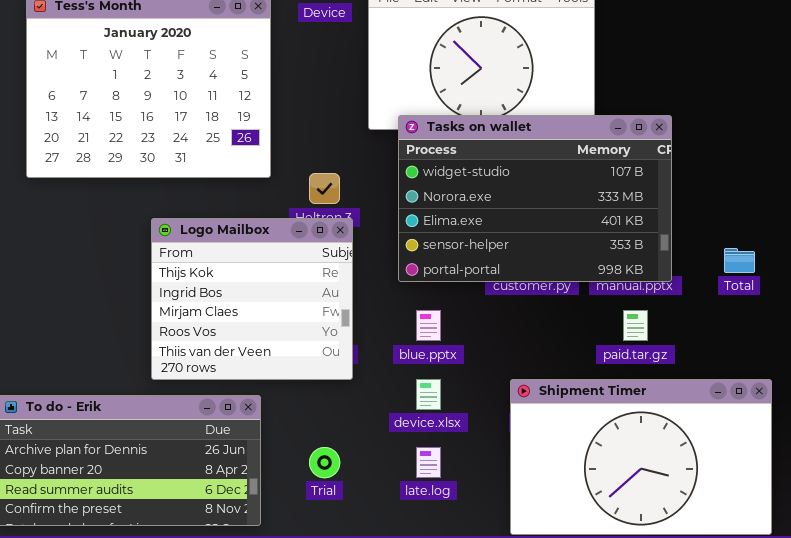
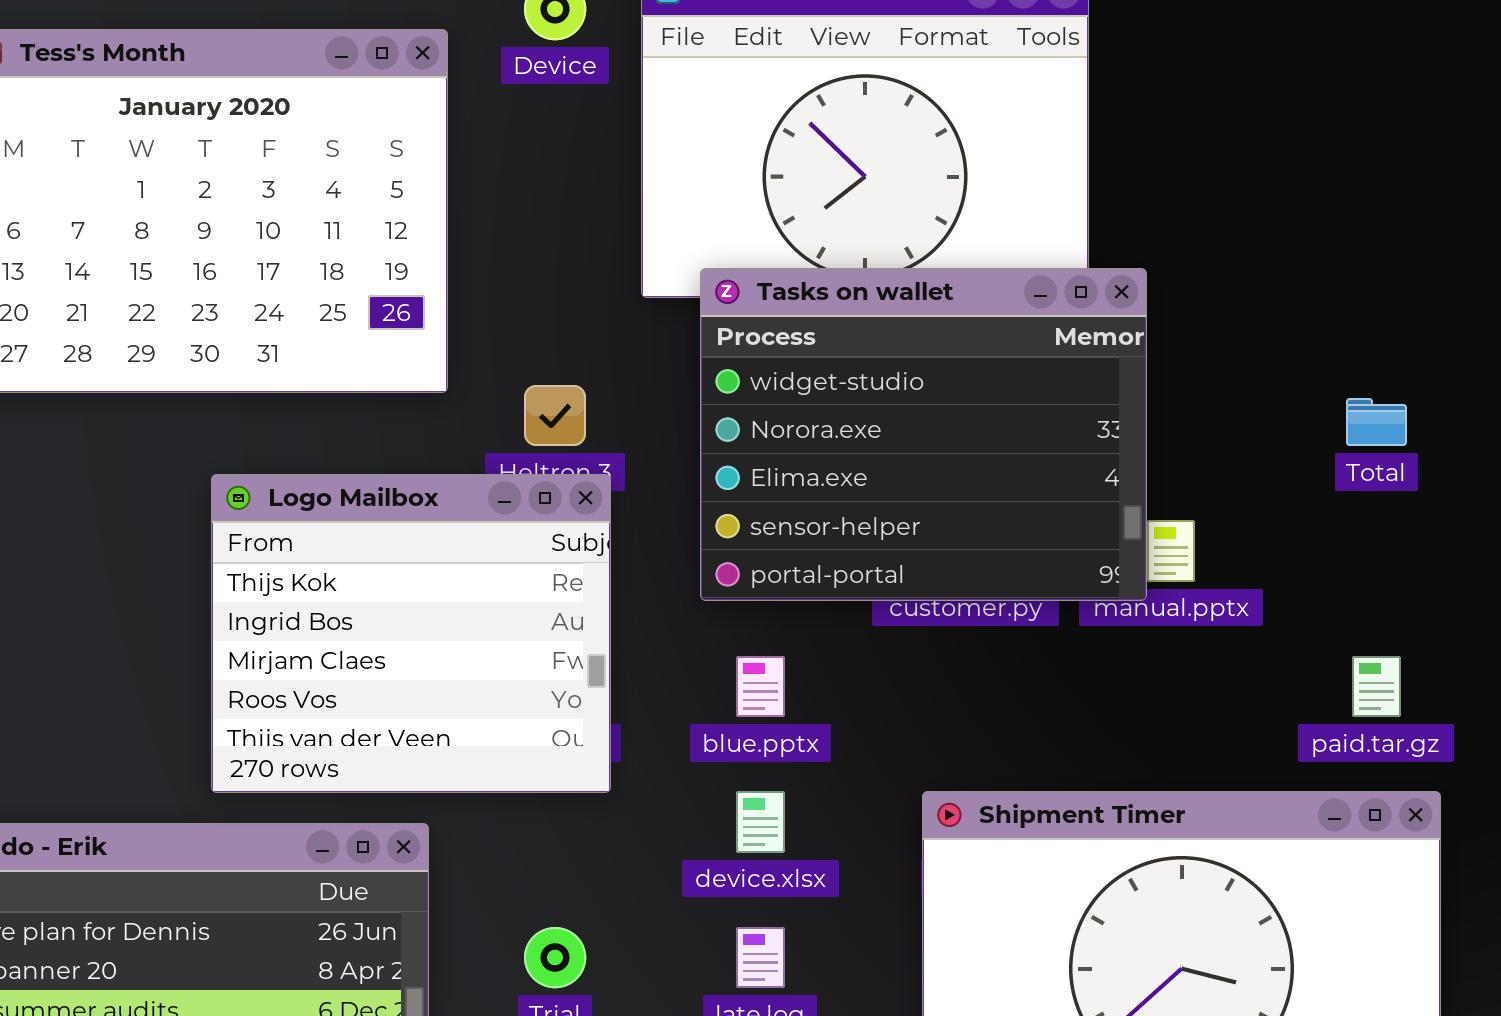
Tasks on wallet: [398,115,672,282] -> [700,268,1147,601], resized
Total: [724,248,755,273] -> [1346,398,1407,446], moved
paid.tar.gz: [623,310,648,341] -> [1352,656,1401,717], moved

